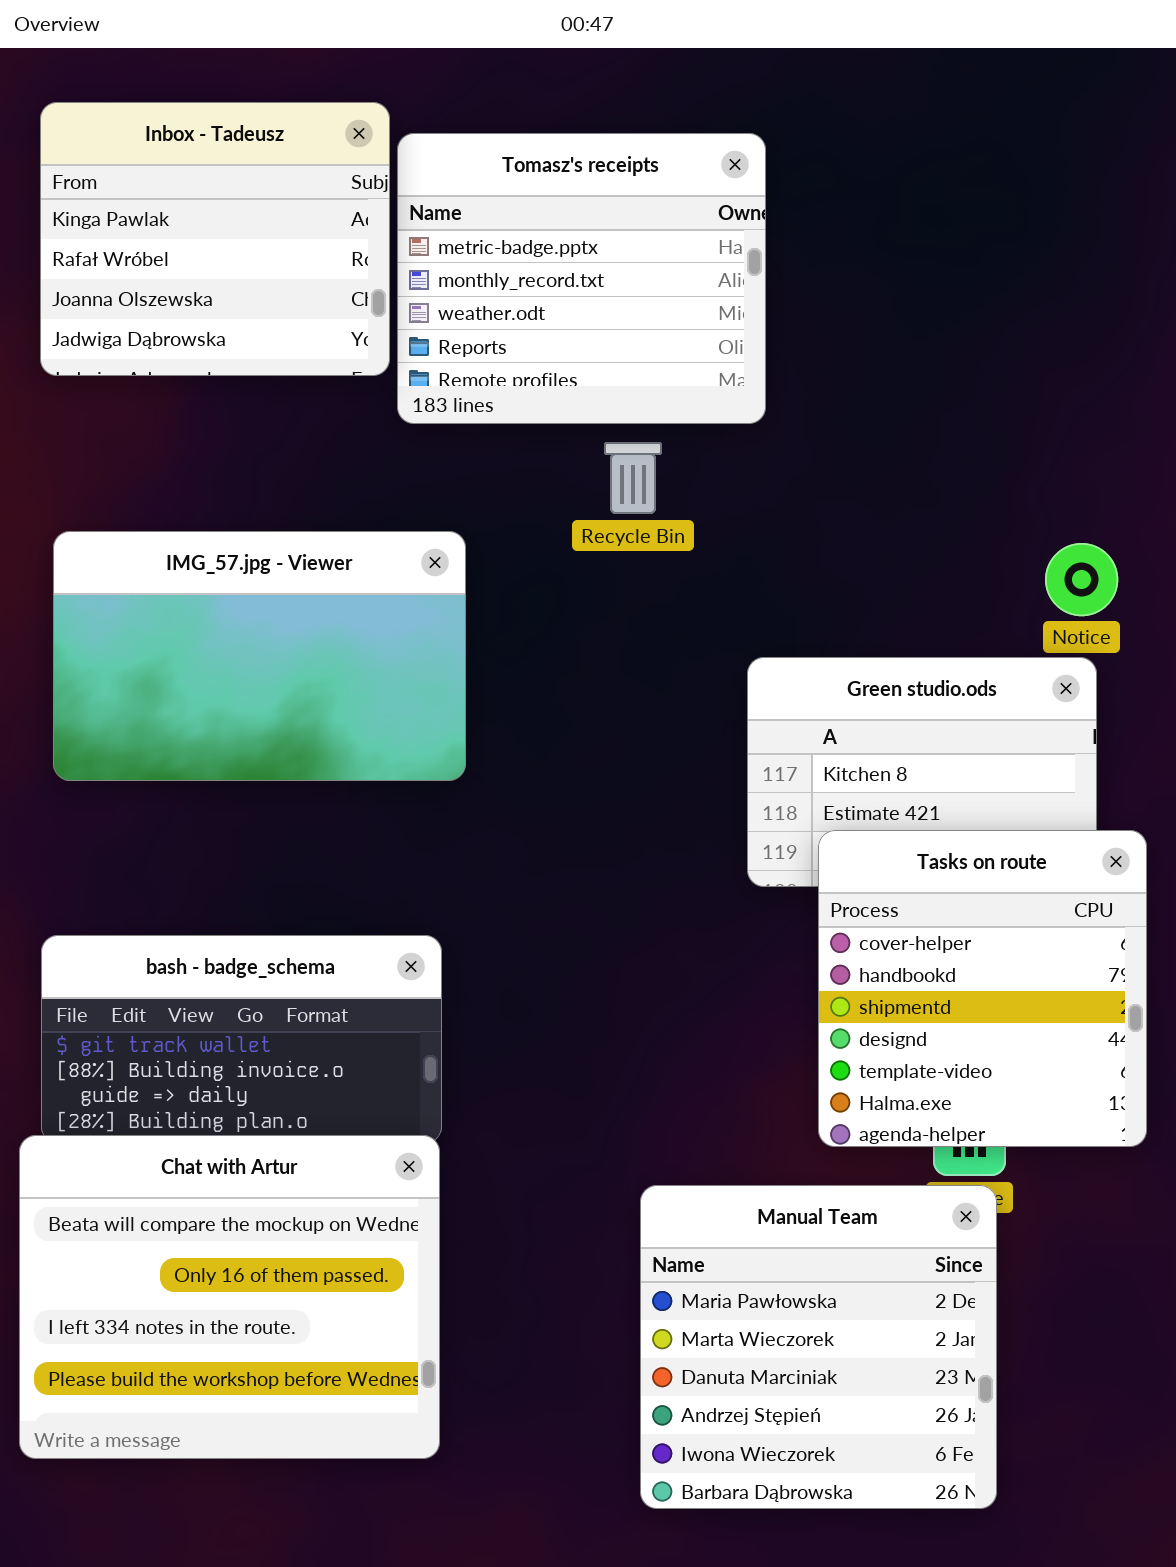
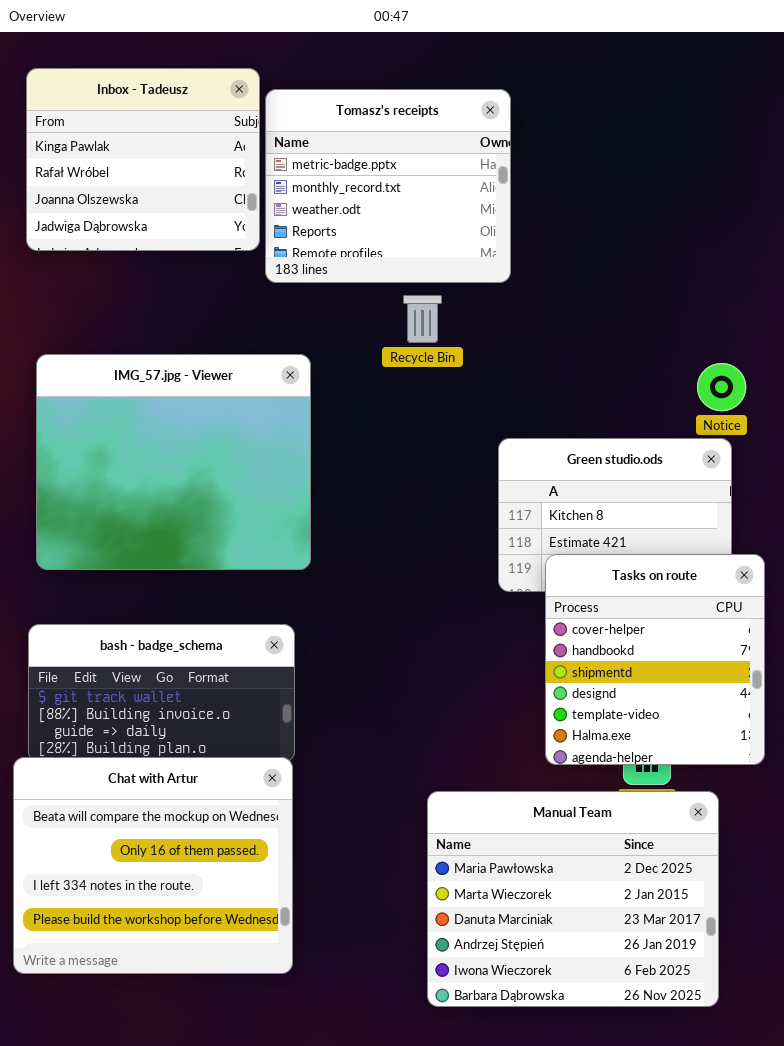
IMG_57.jpg - Viewer: [53,531,466,781] -> [36,354,311,570], resized
Manual Team: [640,1185,997,1509] -> [427,791,719,1007], resized

